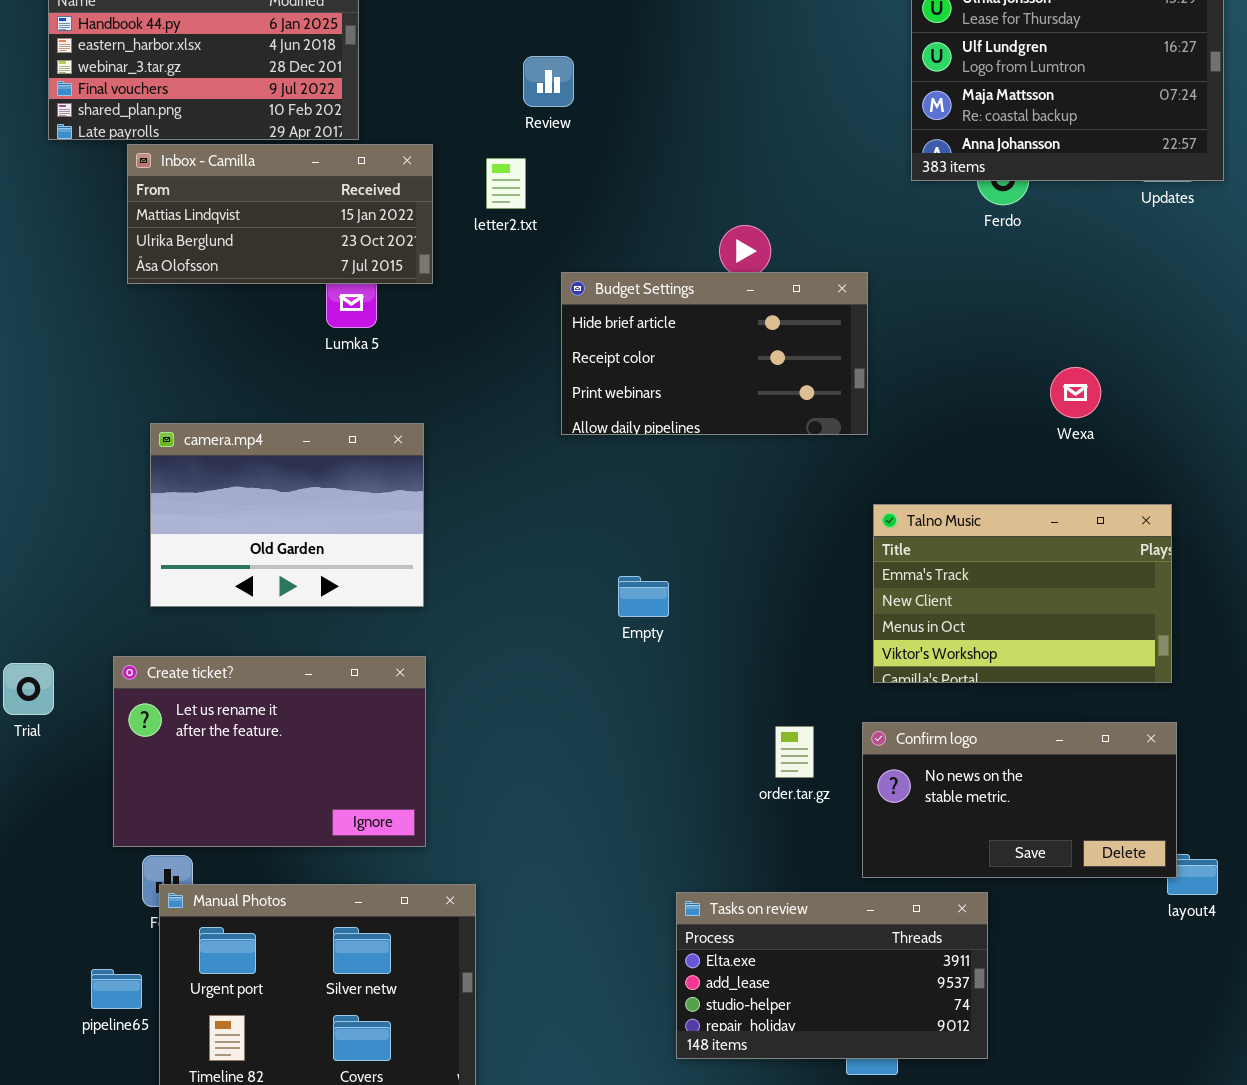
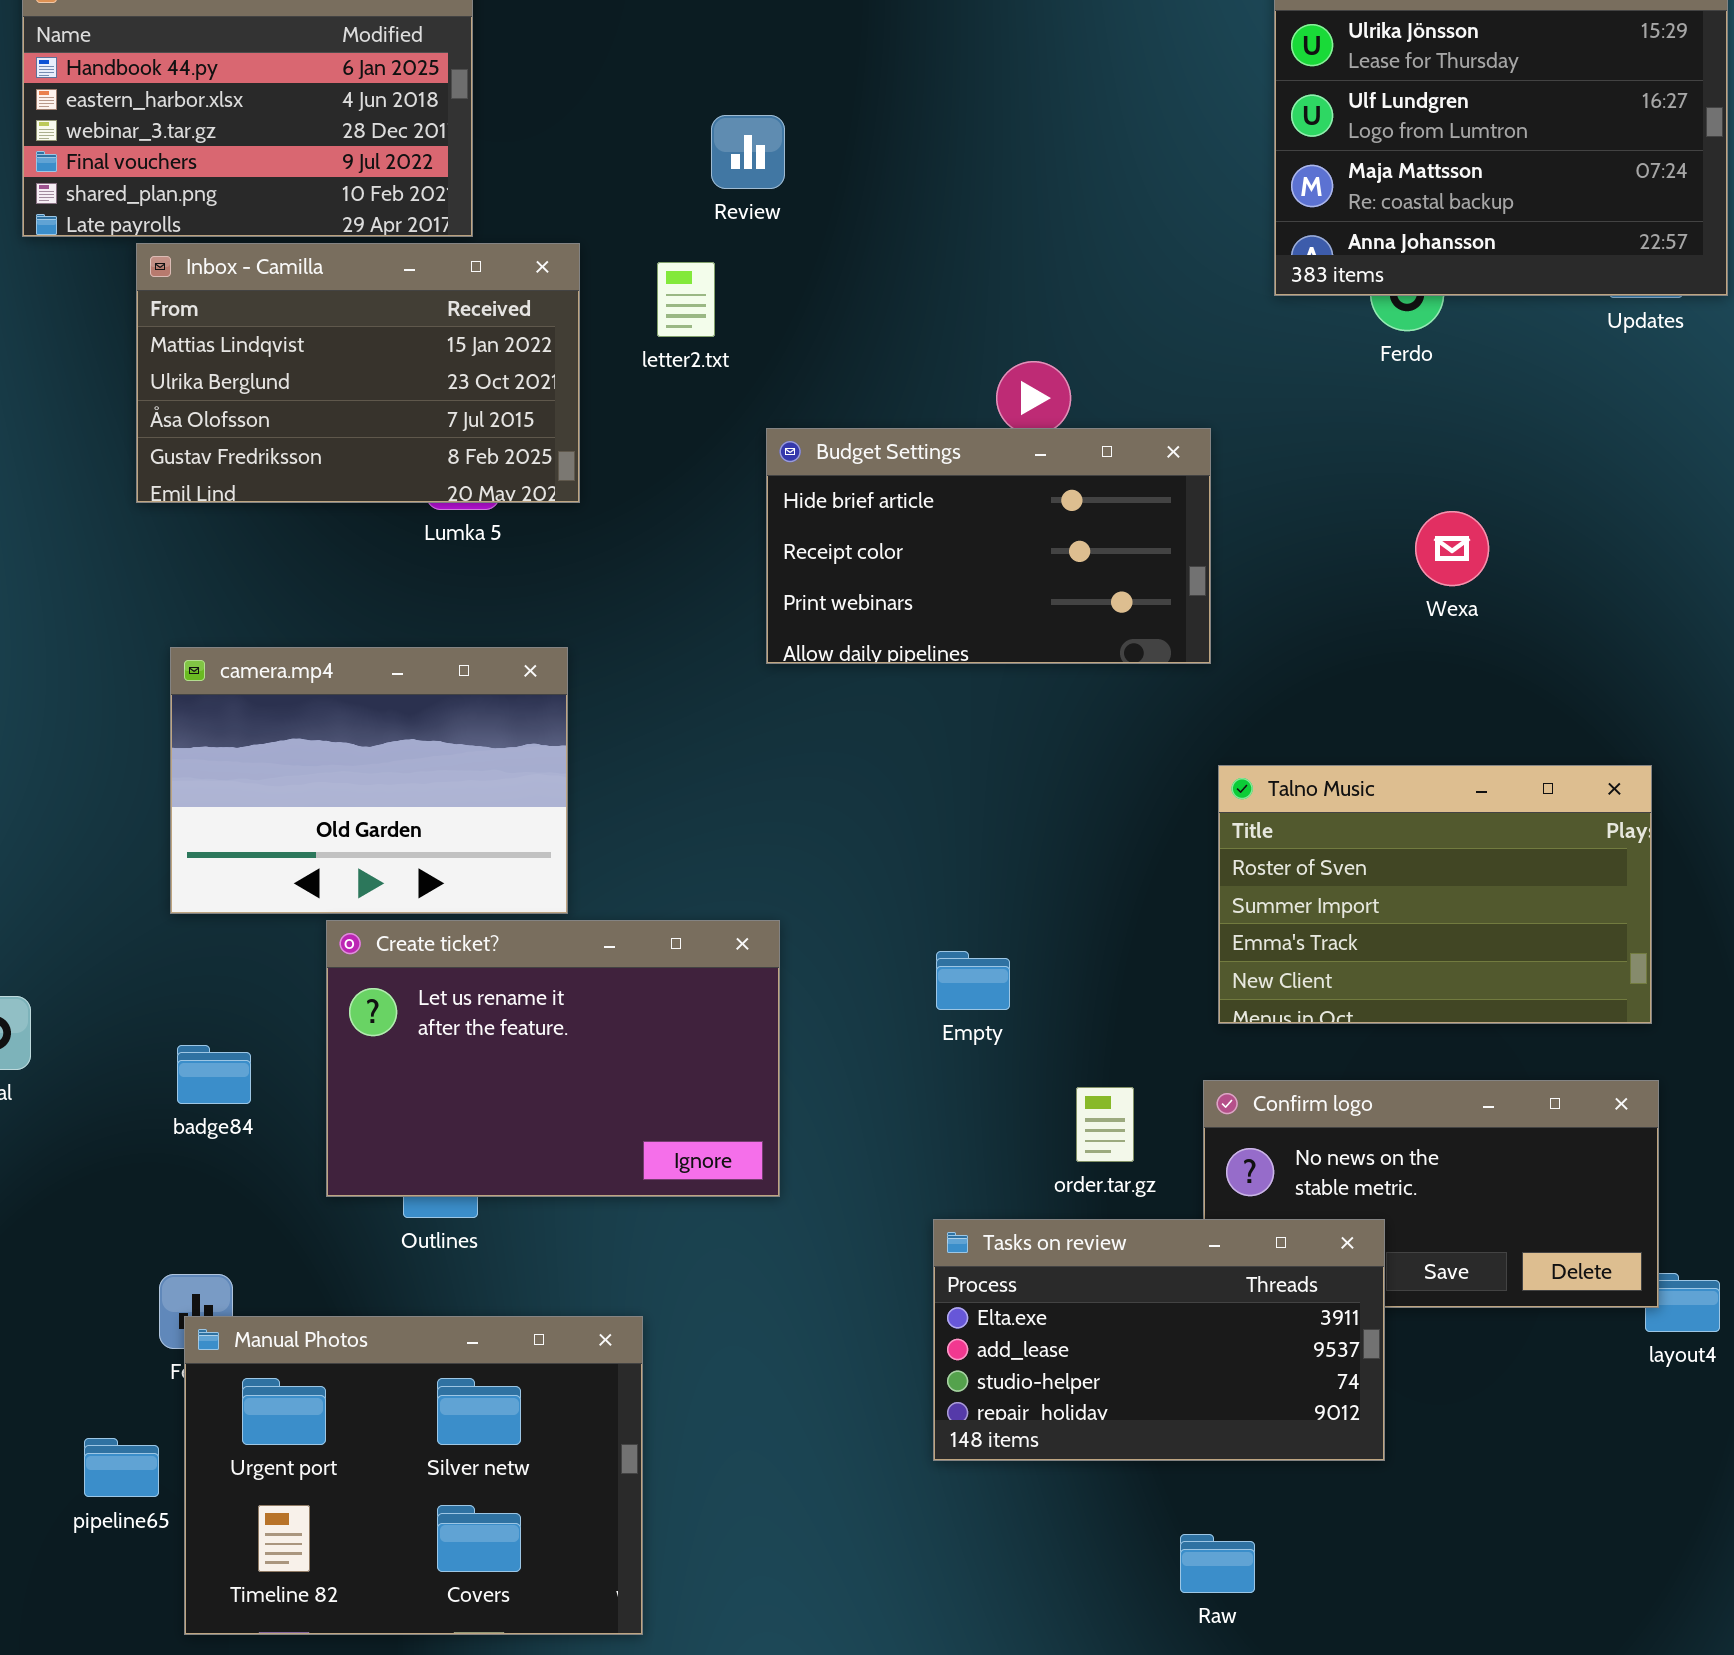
Inbox - Camilla: [127,144,433,284] -> [136,243,580,503], resized
Wexa: [1050,367,1101,418] -> [1415,511,1489,586], moved
Talno Music: [873,504,1172,683] -> [1218,765,1652,1024], scrolled up 2 rows
Empty: [618,576,669,617] -> [936,951,1010,1010], moved
Create ticket?: [113,656,426,847] -> [326,920,780,1197], moved
Tasks on review: [676,892,988,1059] -> [933,1219,1385,1461], moved

